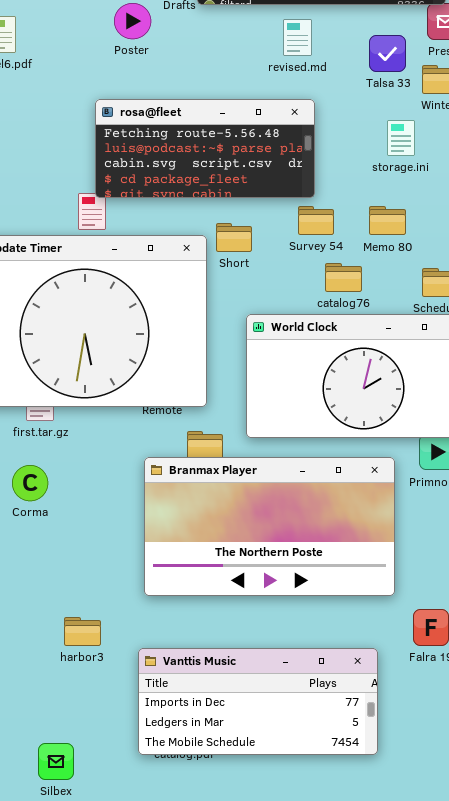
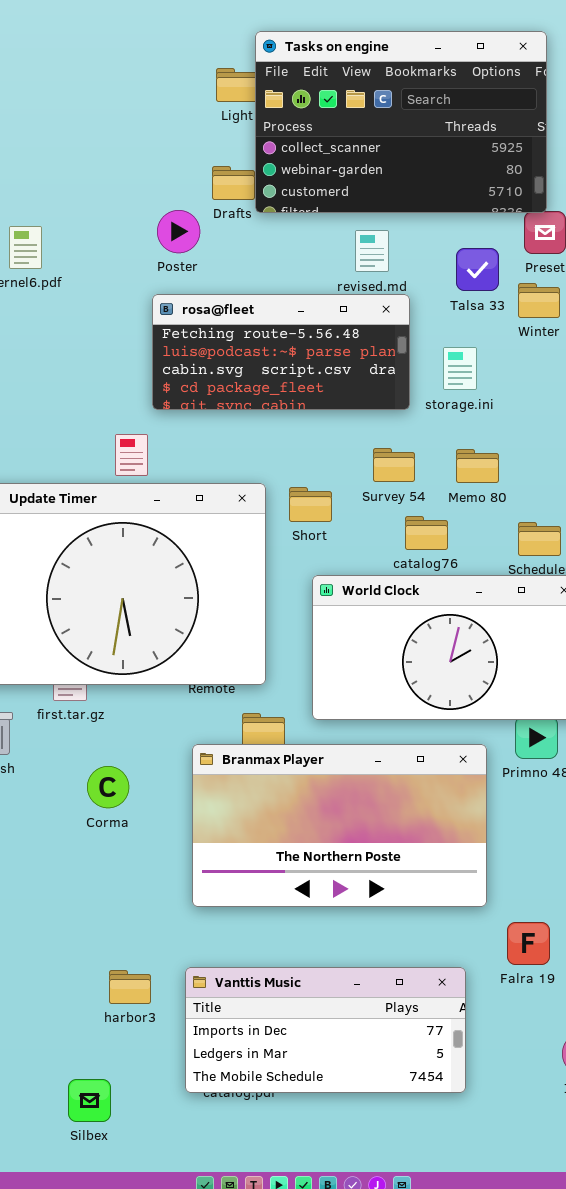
rosa@fleet: [95,99,315,198] -> [152,294,410,410], moved
storage.ini: [387,120,415,156] -> [443,347,477,390], moved
Short: [216,223,252,252] -> [289,487,332,522], moved
Corma: [12,465,48,501] -> [87,766,129,808], moved
harbor3: [64,617,101,646] -> [109,970,151,1004], moved

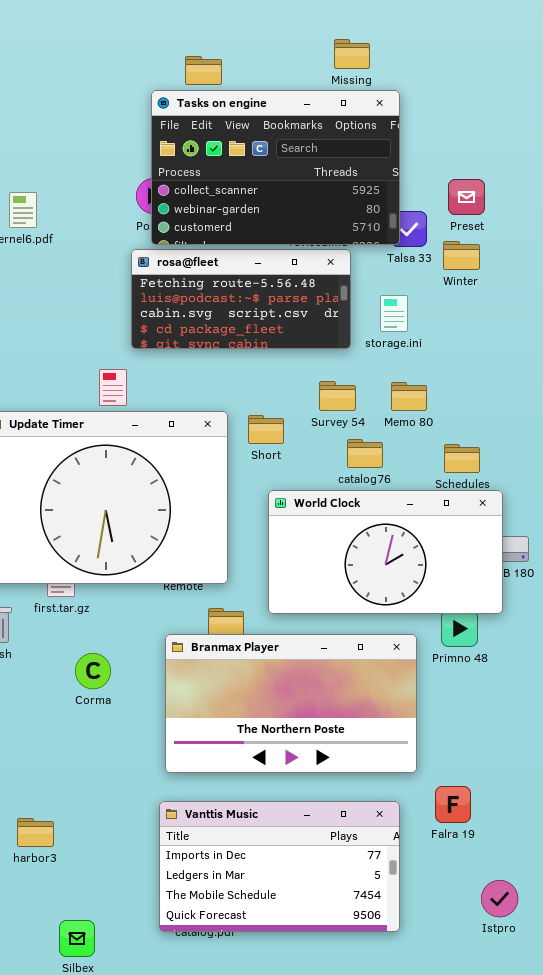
Tasks on engine: [255,31,547,213] -> [151,90,400,245], moved
Vanttis Music: [185,967,466,1093] -> [159,801,400,932], resized
harbor3: [109,970,151,1004] -> [17,818,54,847], moved

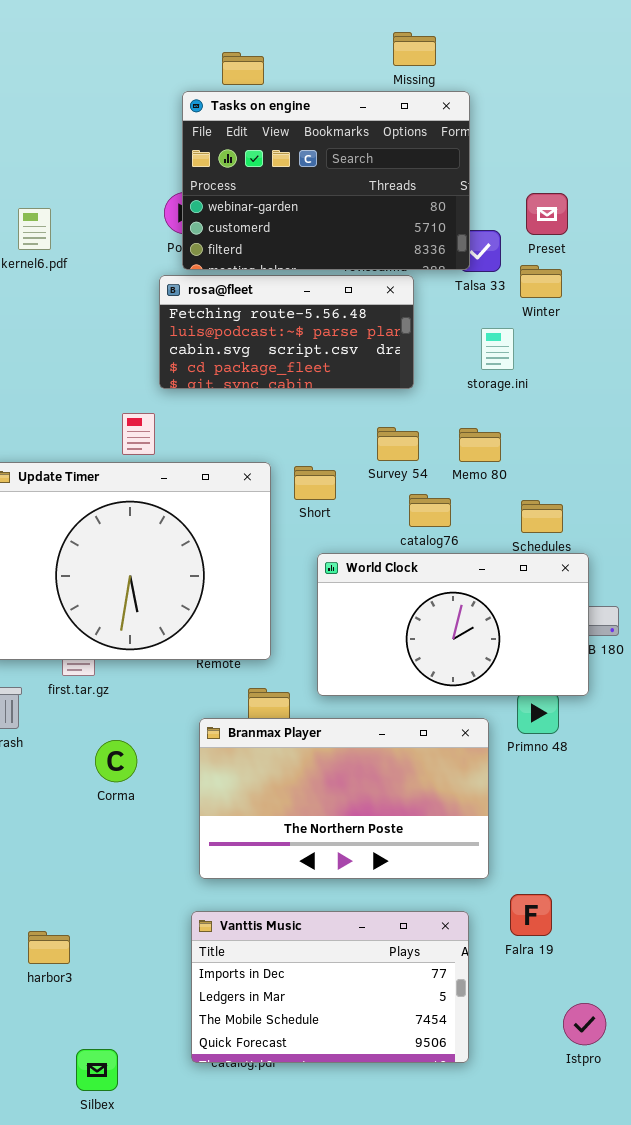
Tasks on engine: [151,90,400,245] -> [182,91,470,270], scrolled down 1 row
storage.ini: [380,295,408,332] -> [481,328,514,370], moved

